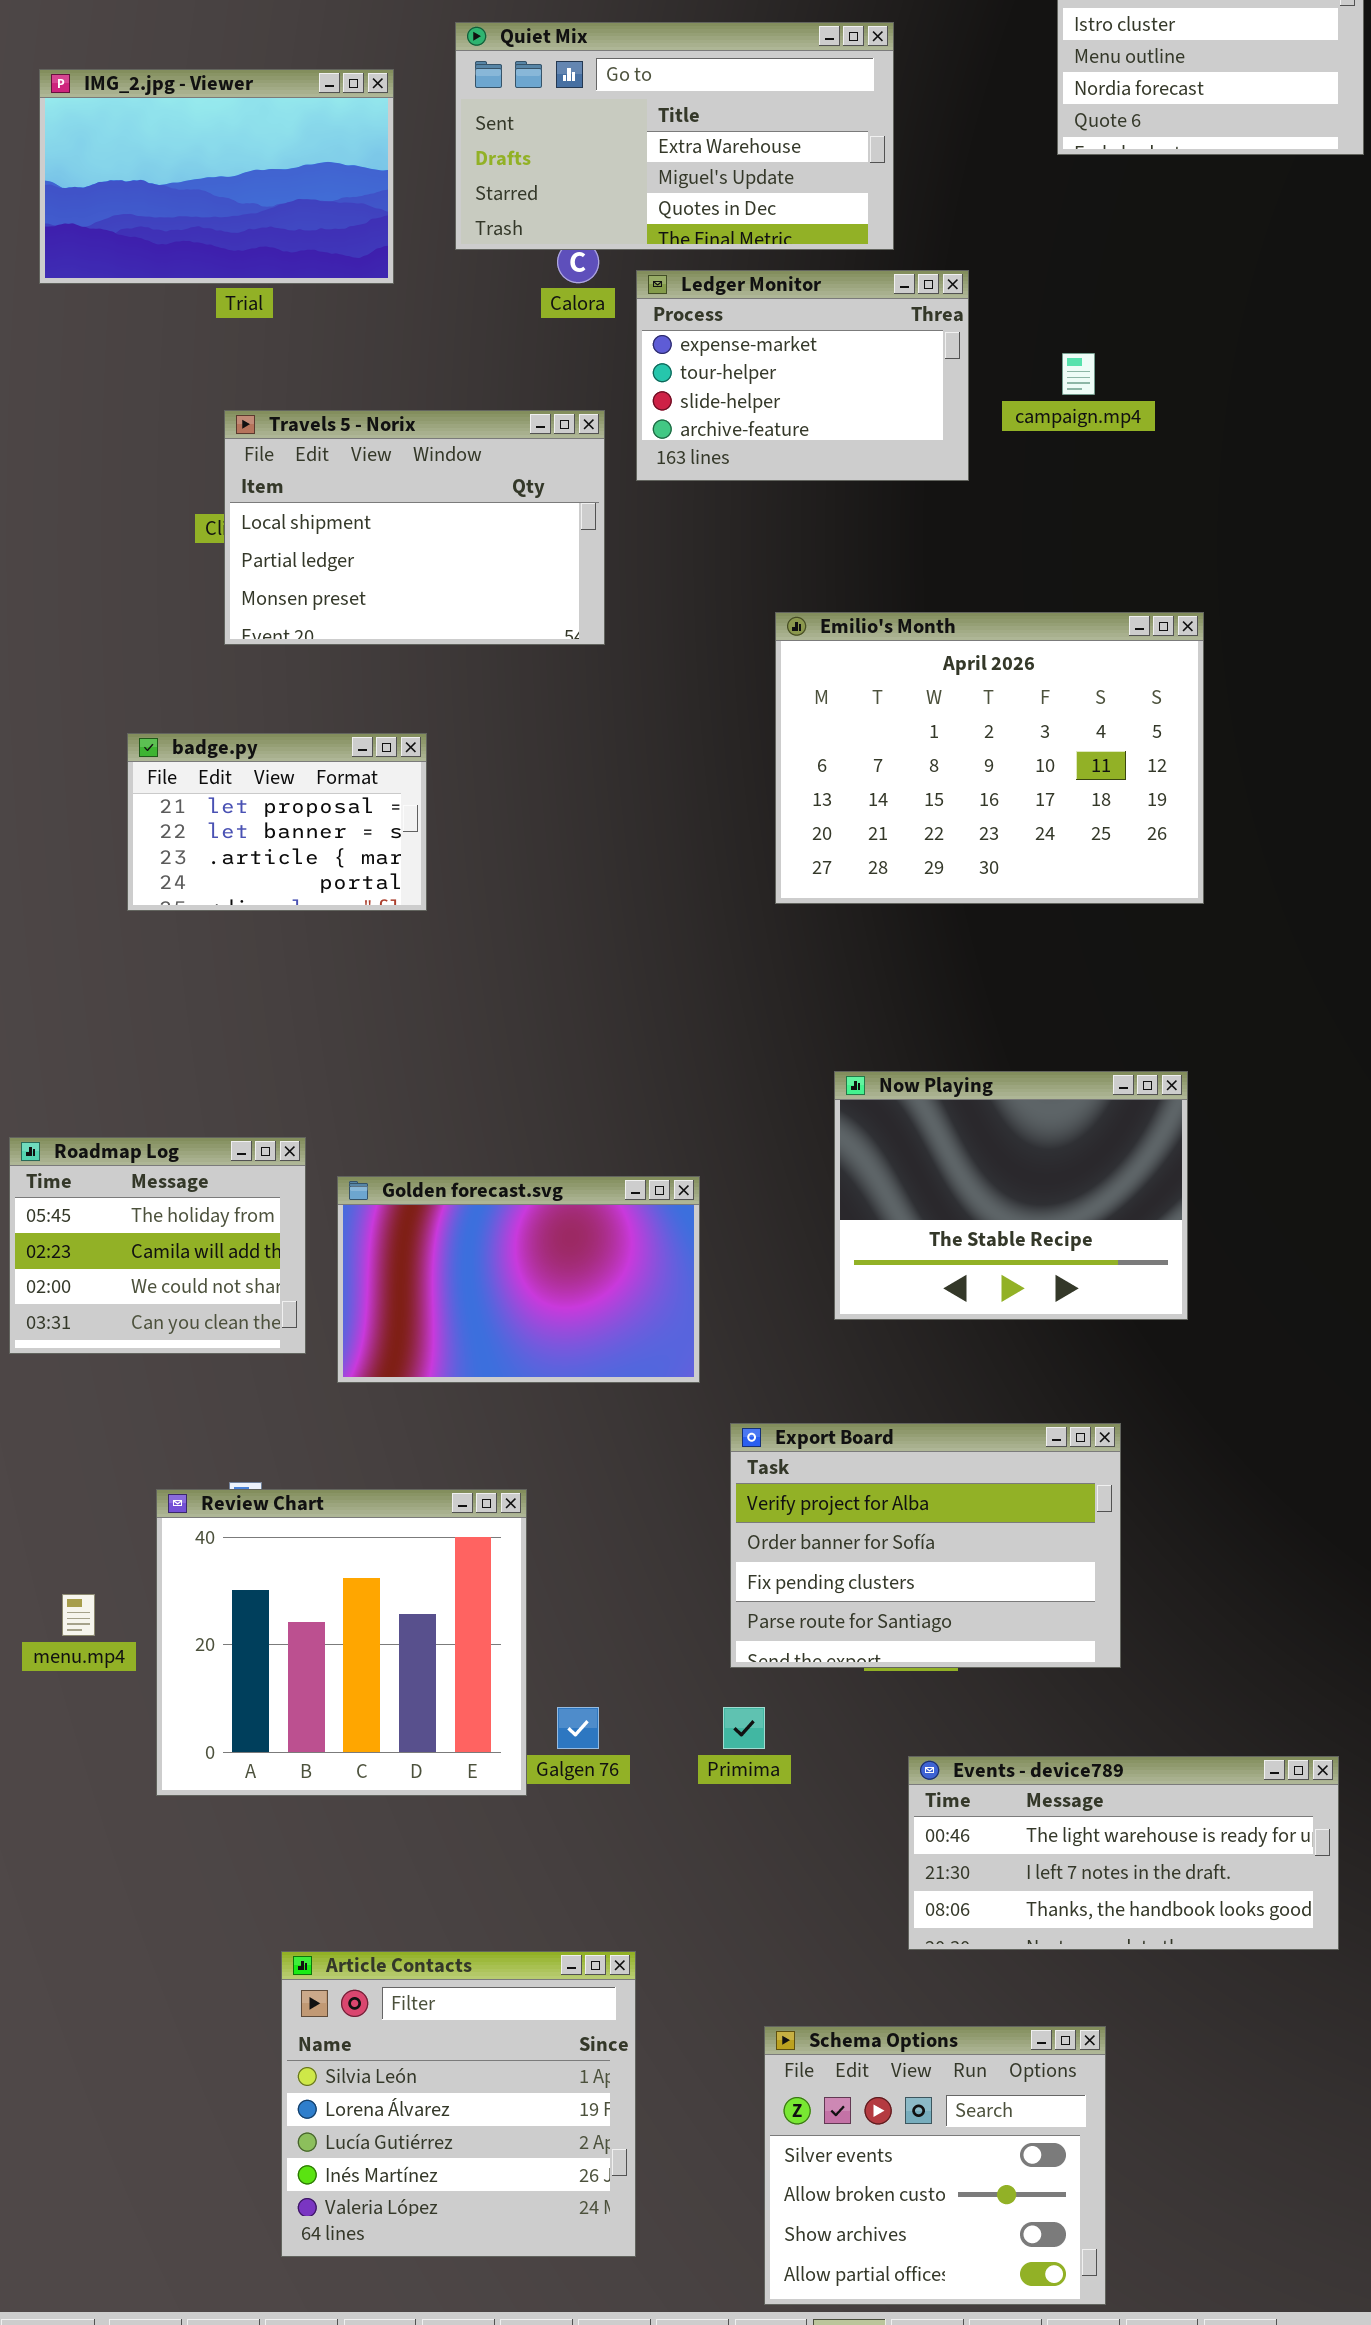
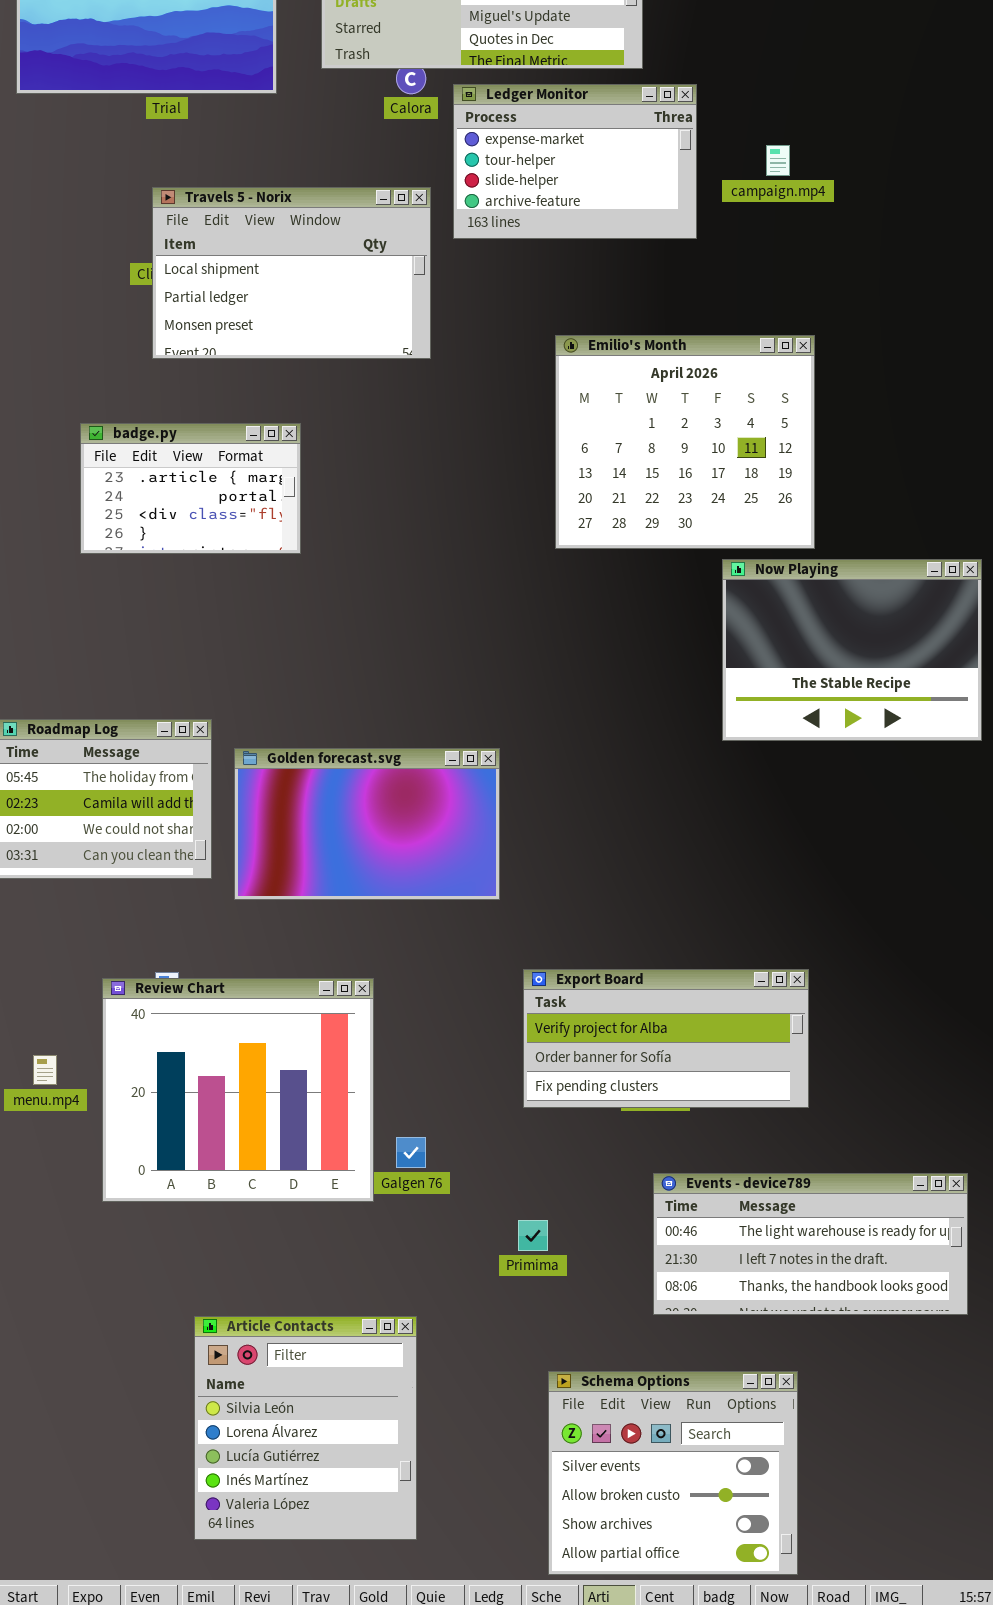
Emilio's Month: [775,612,1204,904] -> [555,335,815,549], resized
badge.py: [127,733,427,911] -> [80,423,301,554], scrolled down 2 rows
Now Playing: [834,1071,1188,1320] -> [722,559,982,741], moved
Export Board: [730,1423,1121,1668] -> [523,969,809,1108], resized
Primima: [723,1707,765,1749] -> [518,1220,548,1251], moved
Article Contacts: [281,1951,636,2257] -> [194,1316,417,1540], resized

